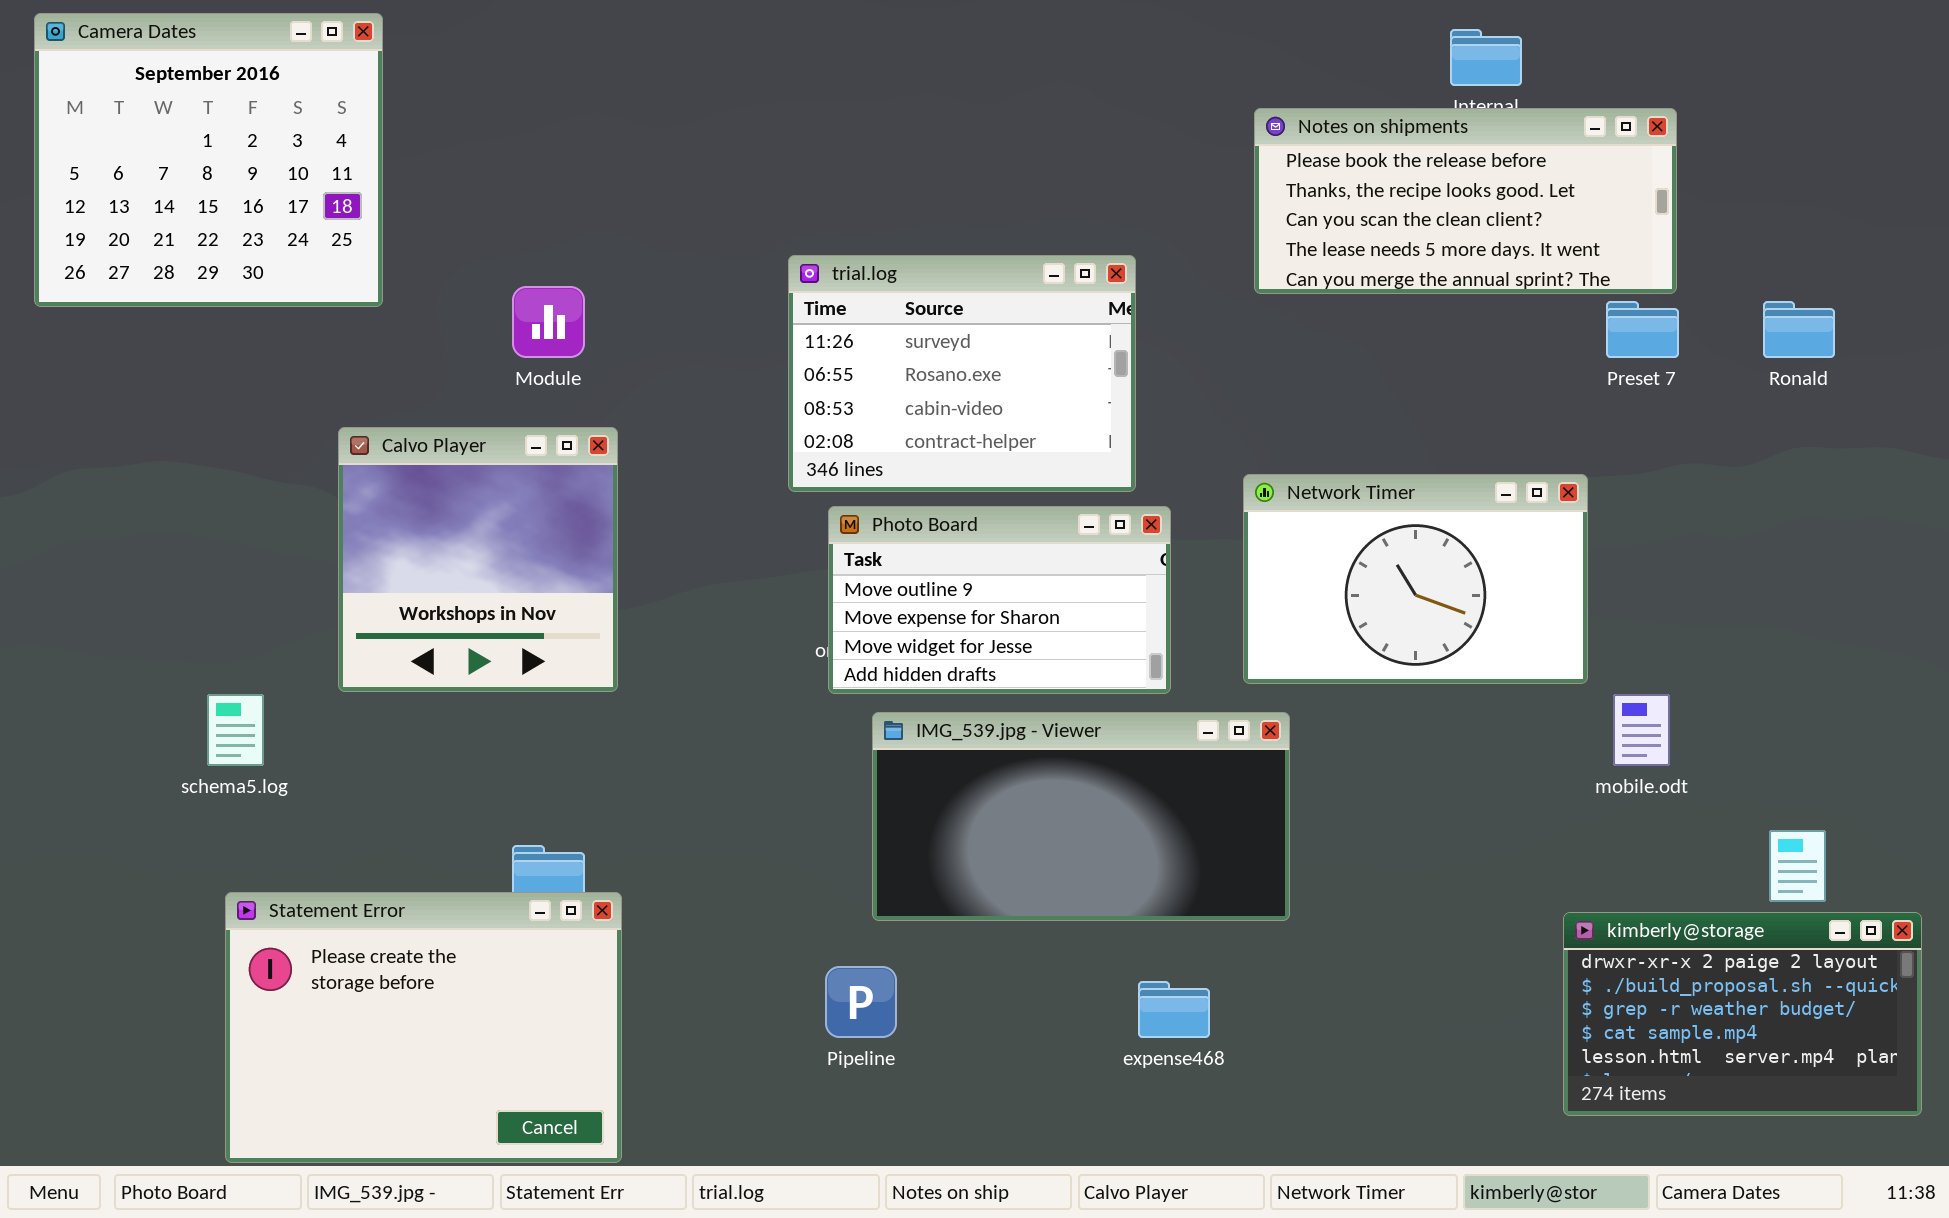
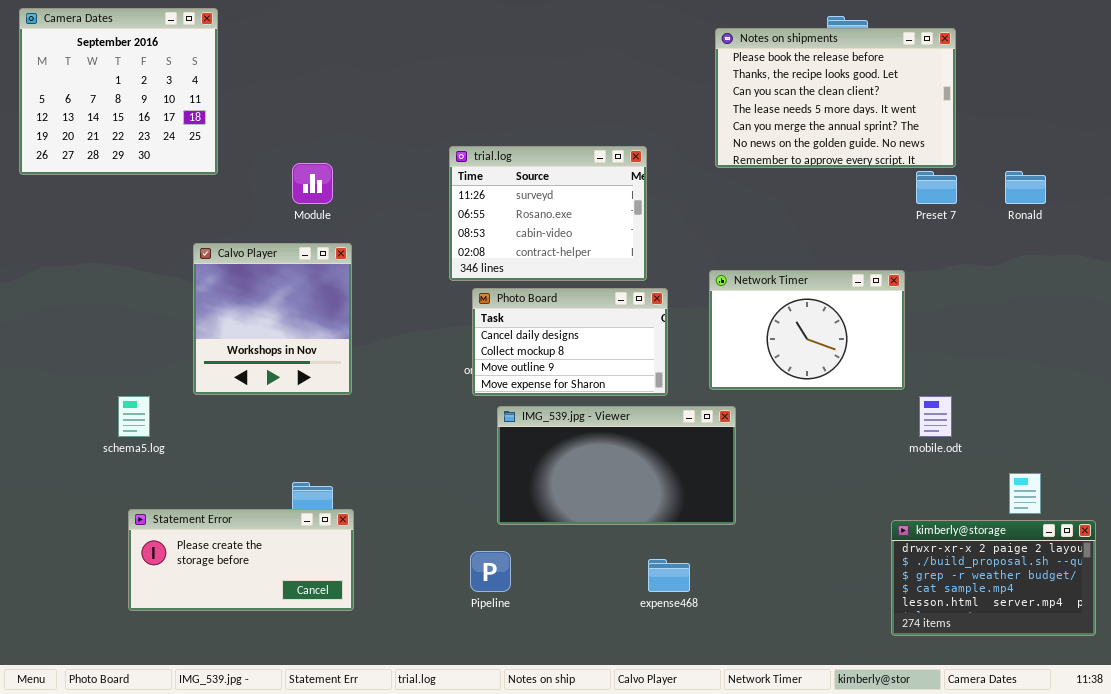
Notes on shipments: [1254,108,1677,294] -> [715,28,956,168], resized
Photo Board: [828,506,1171,694] -> [472,288,668,396], scrolled up 2 rows
Statement Error: [225,892,622,1163] -> [128,509,354,611], resized

